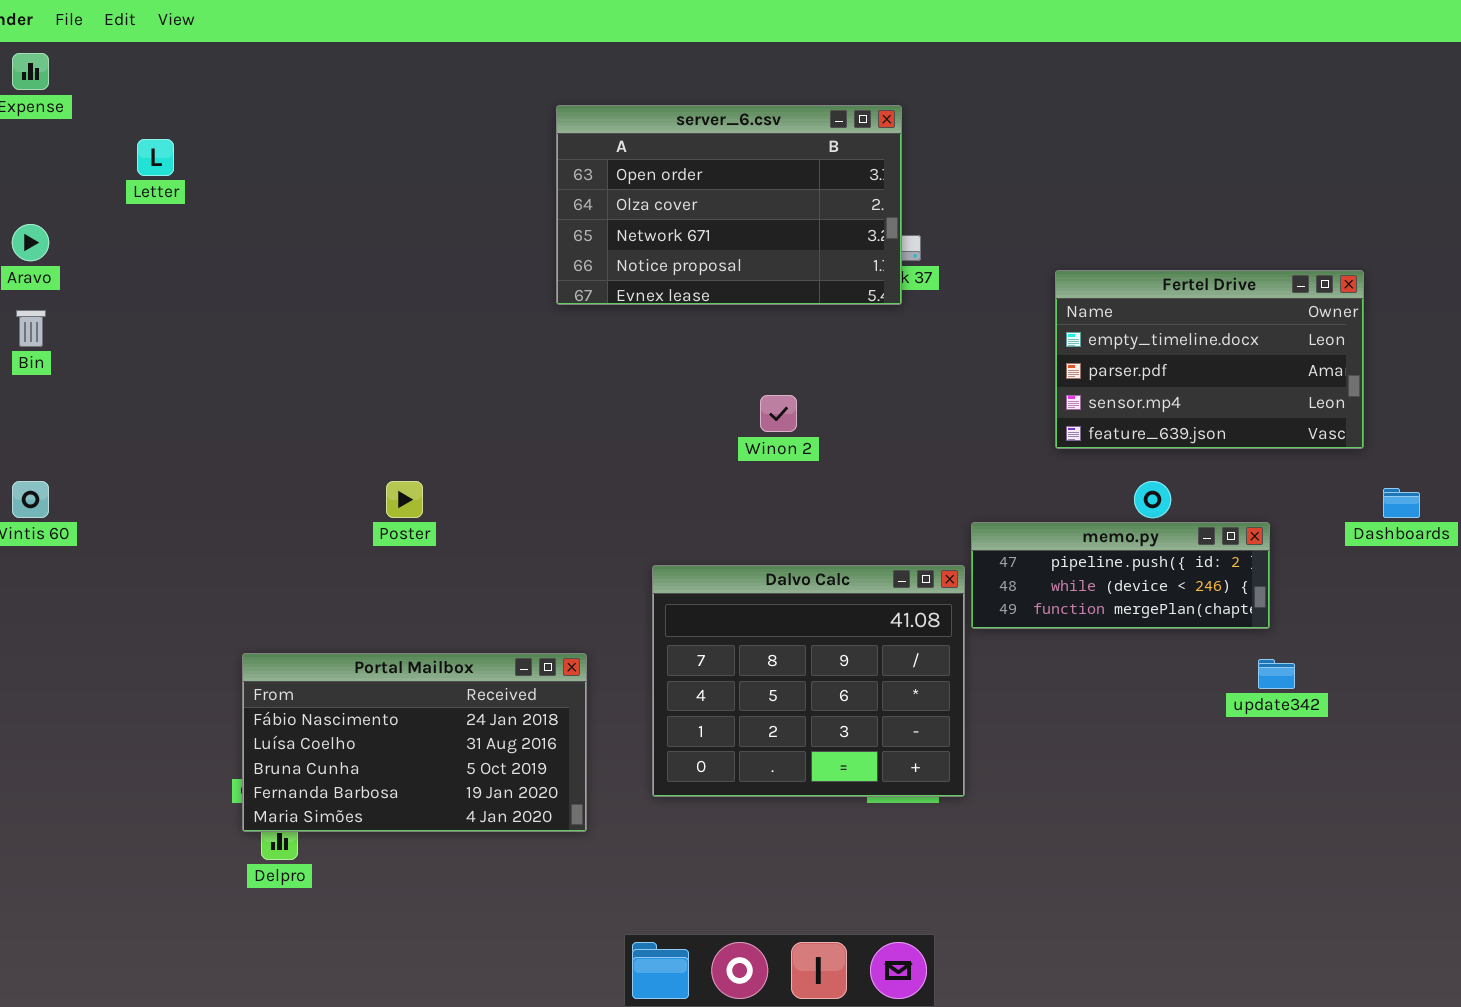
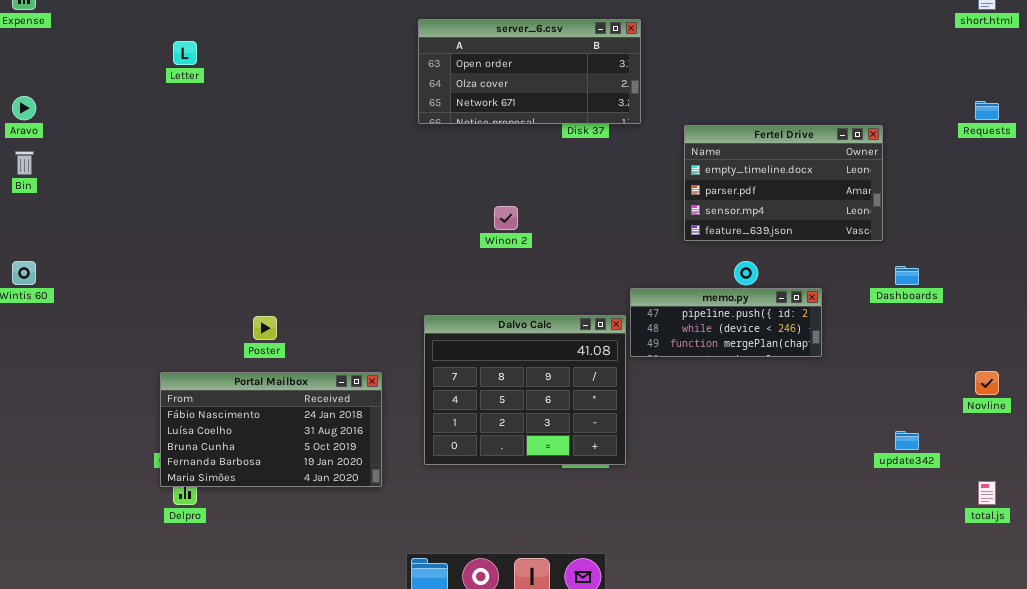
server_6.csv: [556,105,902,305] -> [418,19,641,124], moved, resized
Letter: [137,139,174,176] -> [173,41,197,65], moved
Poster: [386,481,423,518] -> [253,316,277,340], moved
update342: [1258,659,1295,689] -> [895,431,919,450], moved

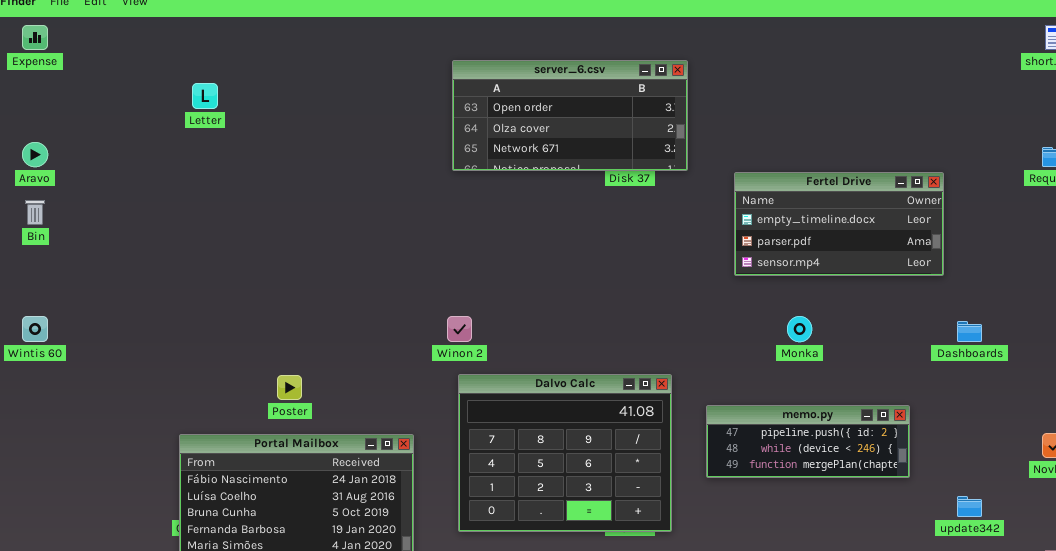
Fertel Drive: [684,125,883,241] -> [734,172,944,276], resized
Winon 2: [494,206,518,230] -> [447,316,472,342], moved
memo.py: [630,288,822,357] -> [706,405,910,478], moved

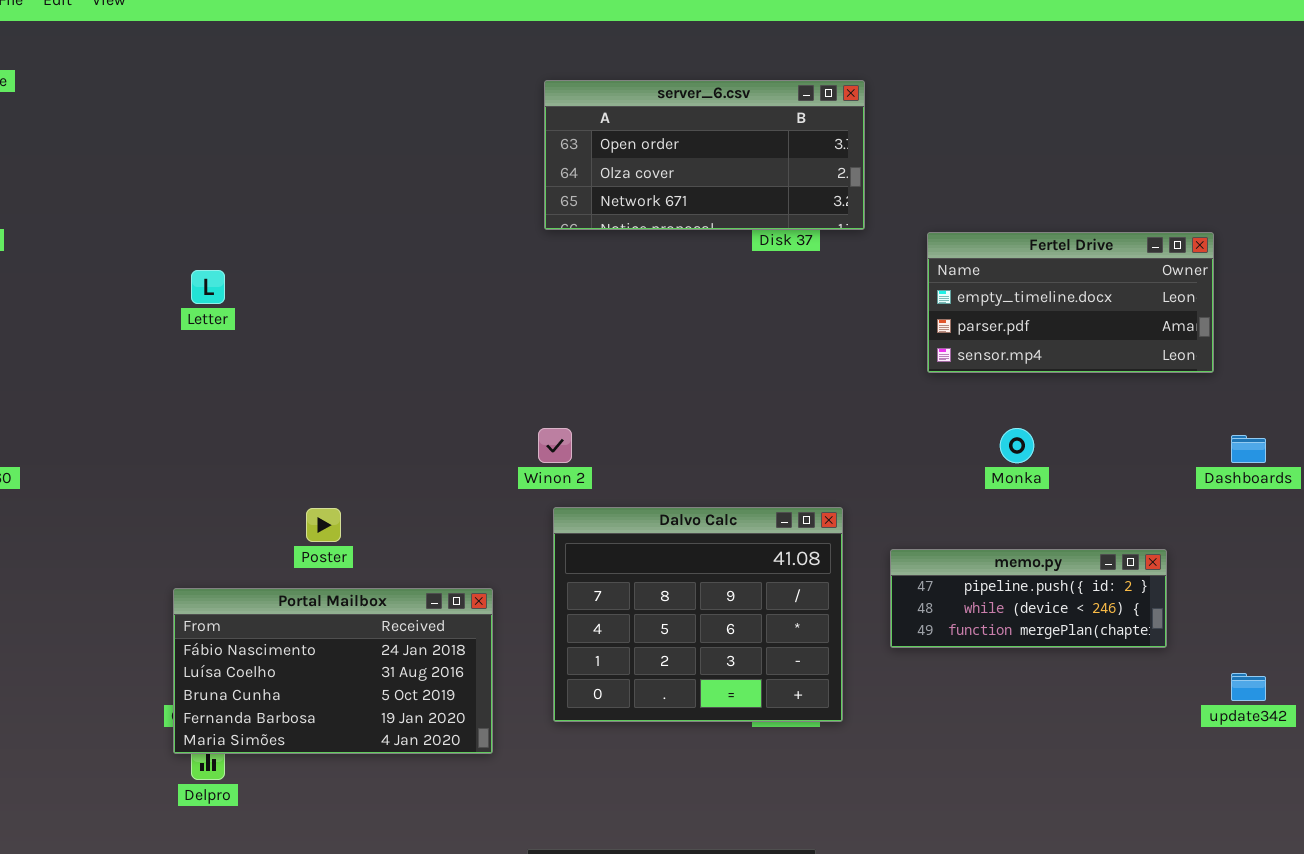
Letter: [192,83,218,109] -> [191,270,225,304], moved

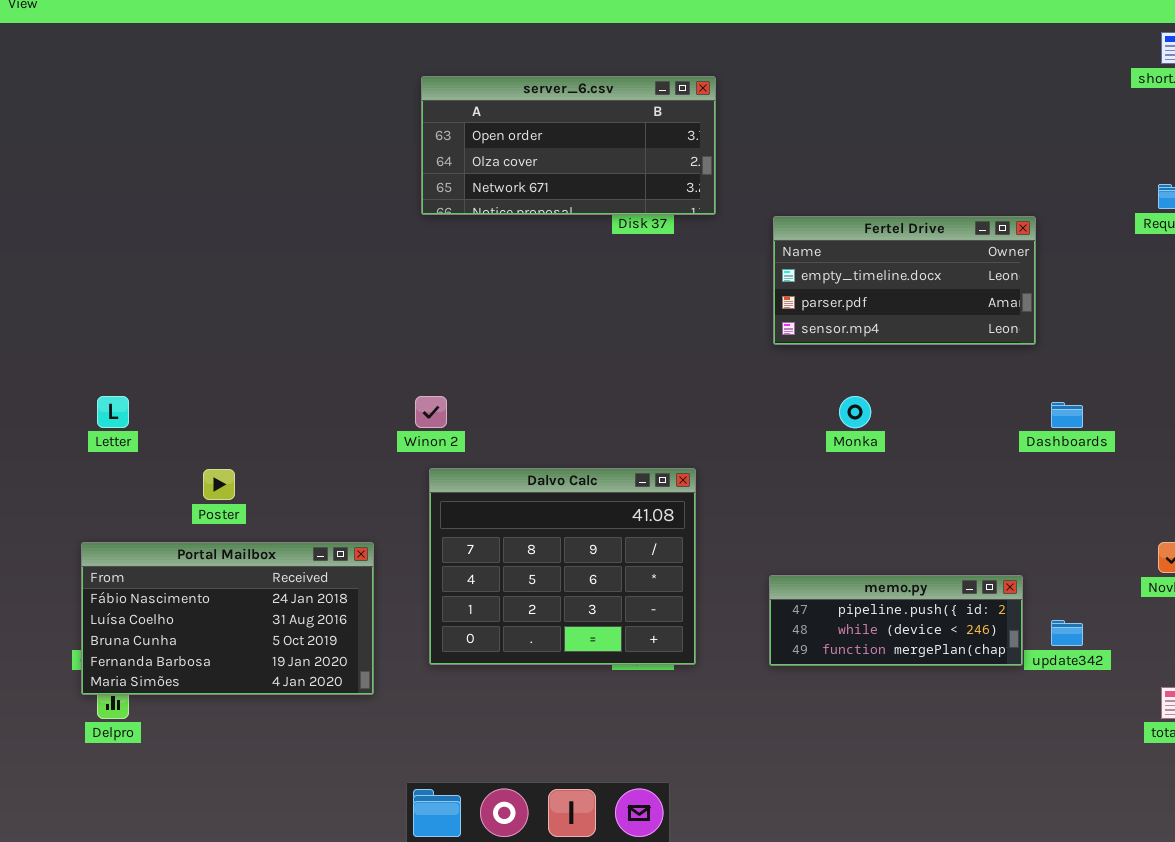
Letter: [191,270,225,304] -> [97,396,129,428], moved
memo.py: [890,549,1167,648] -> [769,575,1023,666], moved

